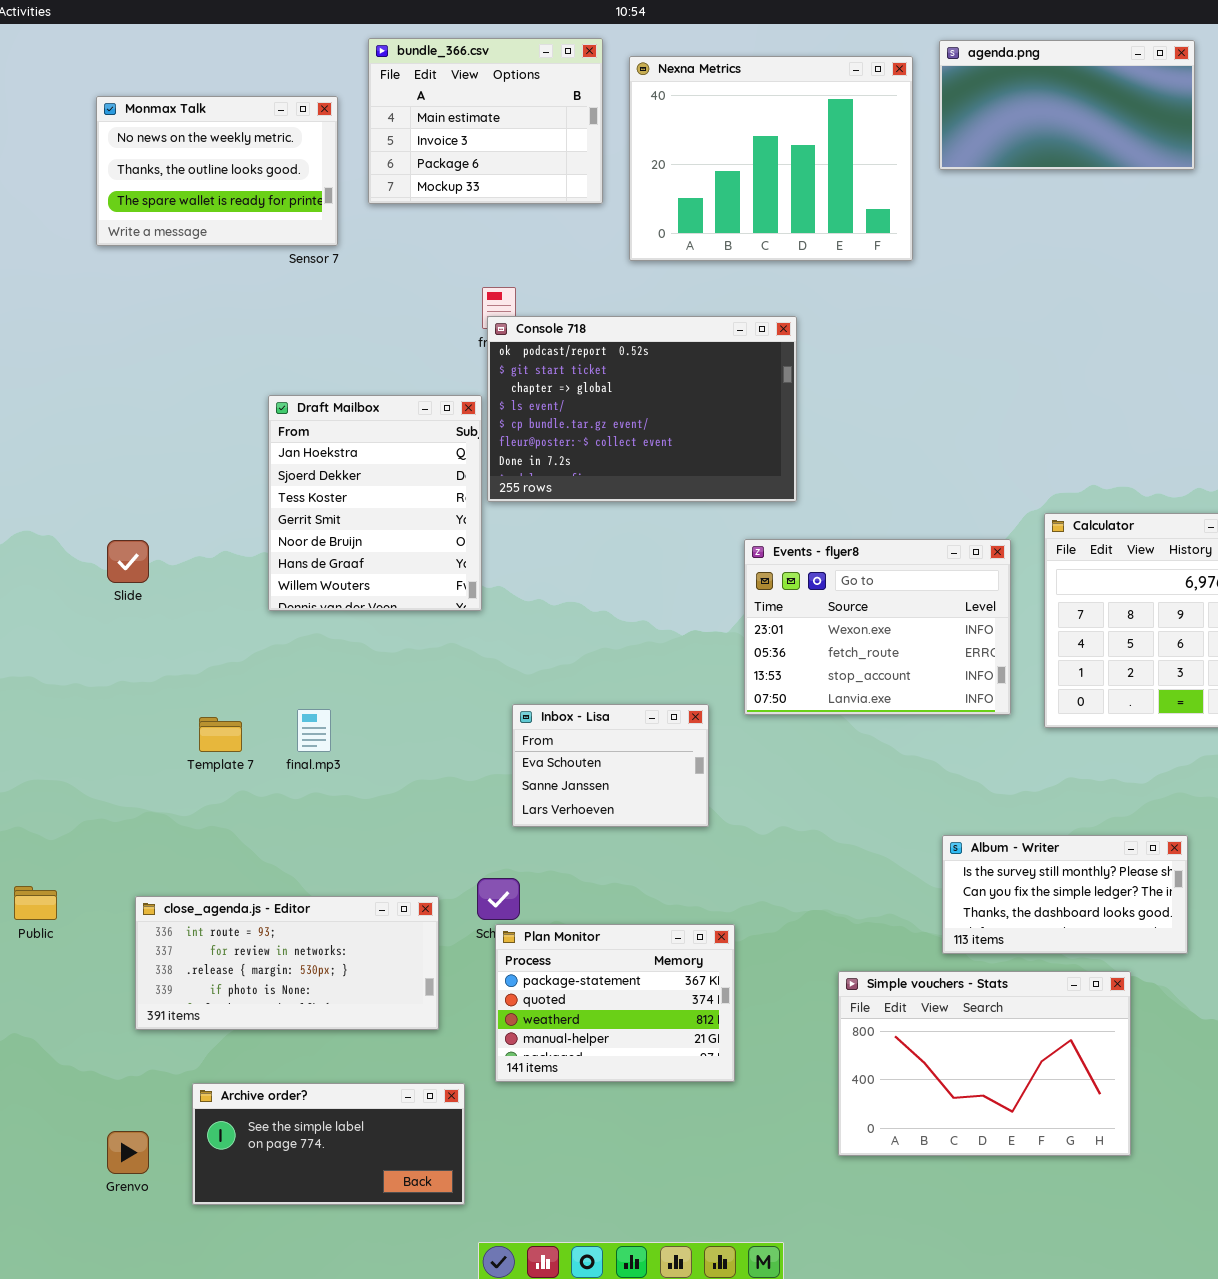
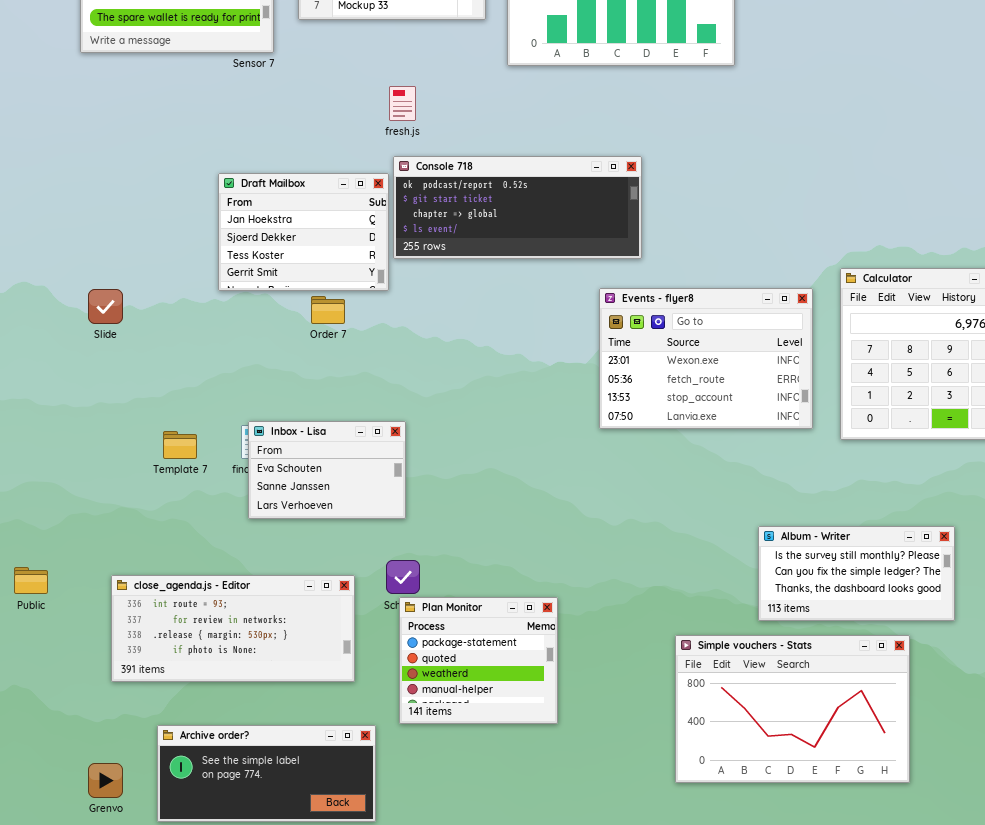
Console 718: [487,316,797,502] -> [393,156,642,259], resized
Draft Mailbox: [268,395,482,611] -> [218,173,389,291], resized
Inbox - Lisa: [512,704,709,827] -> [248,421,406,519], moved
Plan Monitor: [495,924,735,1082] -> [399,597,558,724], resized

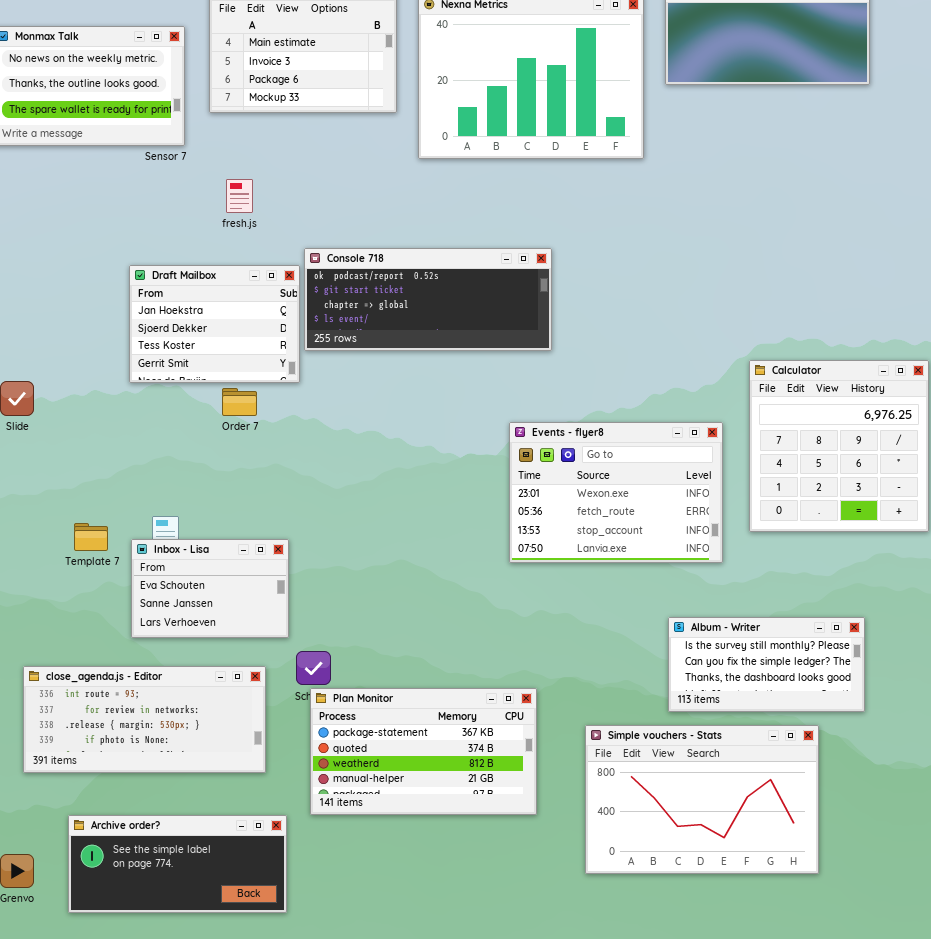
fresh.js: [389,86,416,121] -> [226,179,253,213], moved
Events - flyer8: [599,288,813,429] -> [509,422,723,563], moved
Inbox - Lisa: [248,421,406,519] -> [131,539,289,638], moved
Plan Monitor: [399,597,558,724] -> [310,688,537,815], resized

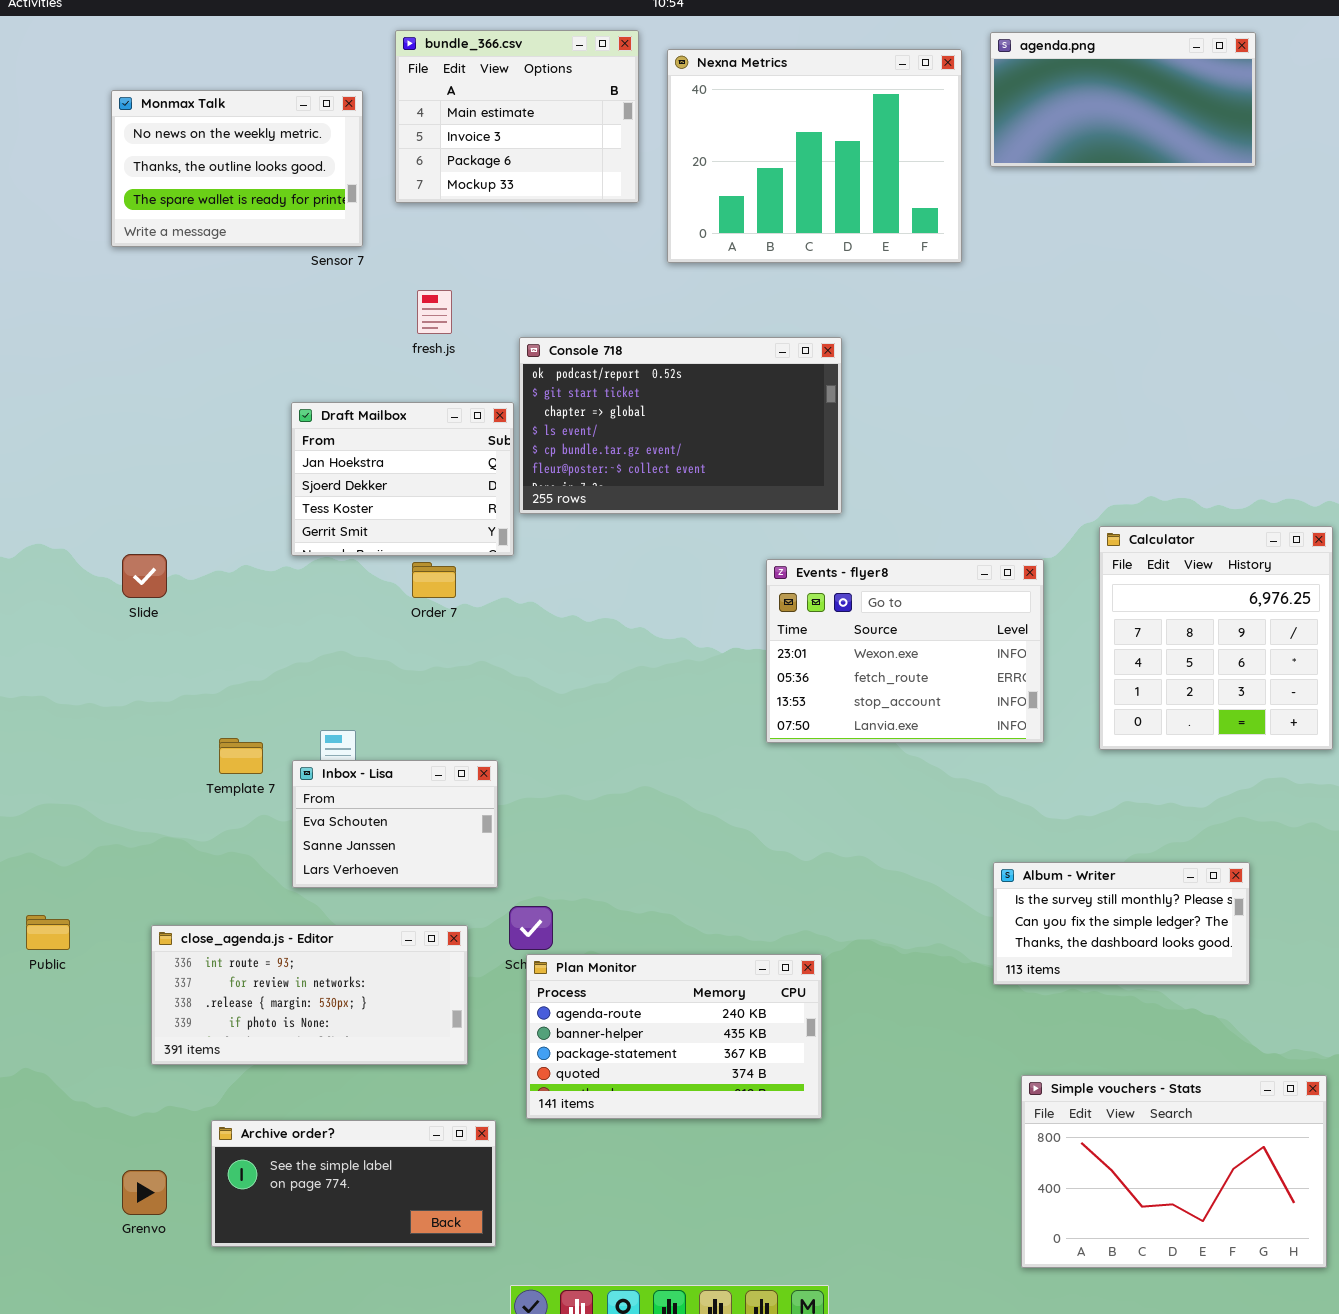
Console 718: [304,248,552,351] -> [519,337,842,514], resized
Events - flyer8: [509,422,723,563] -> [766,559,1044,743], moved
Plan Monitor: [310,688,537,815] -> [526,954,822,1119], scrolled up 2 rows
Simple vouchers - Stats: [585,725,819,874] -> [1021,1075,1327,1268], moved

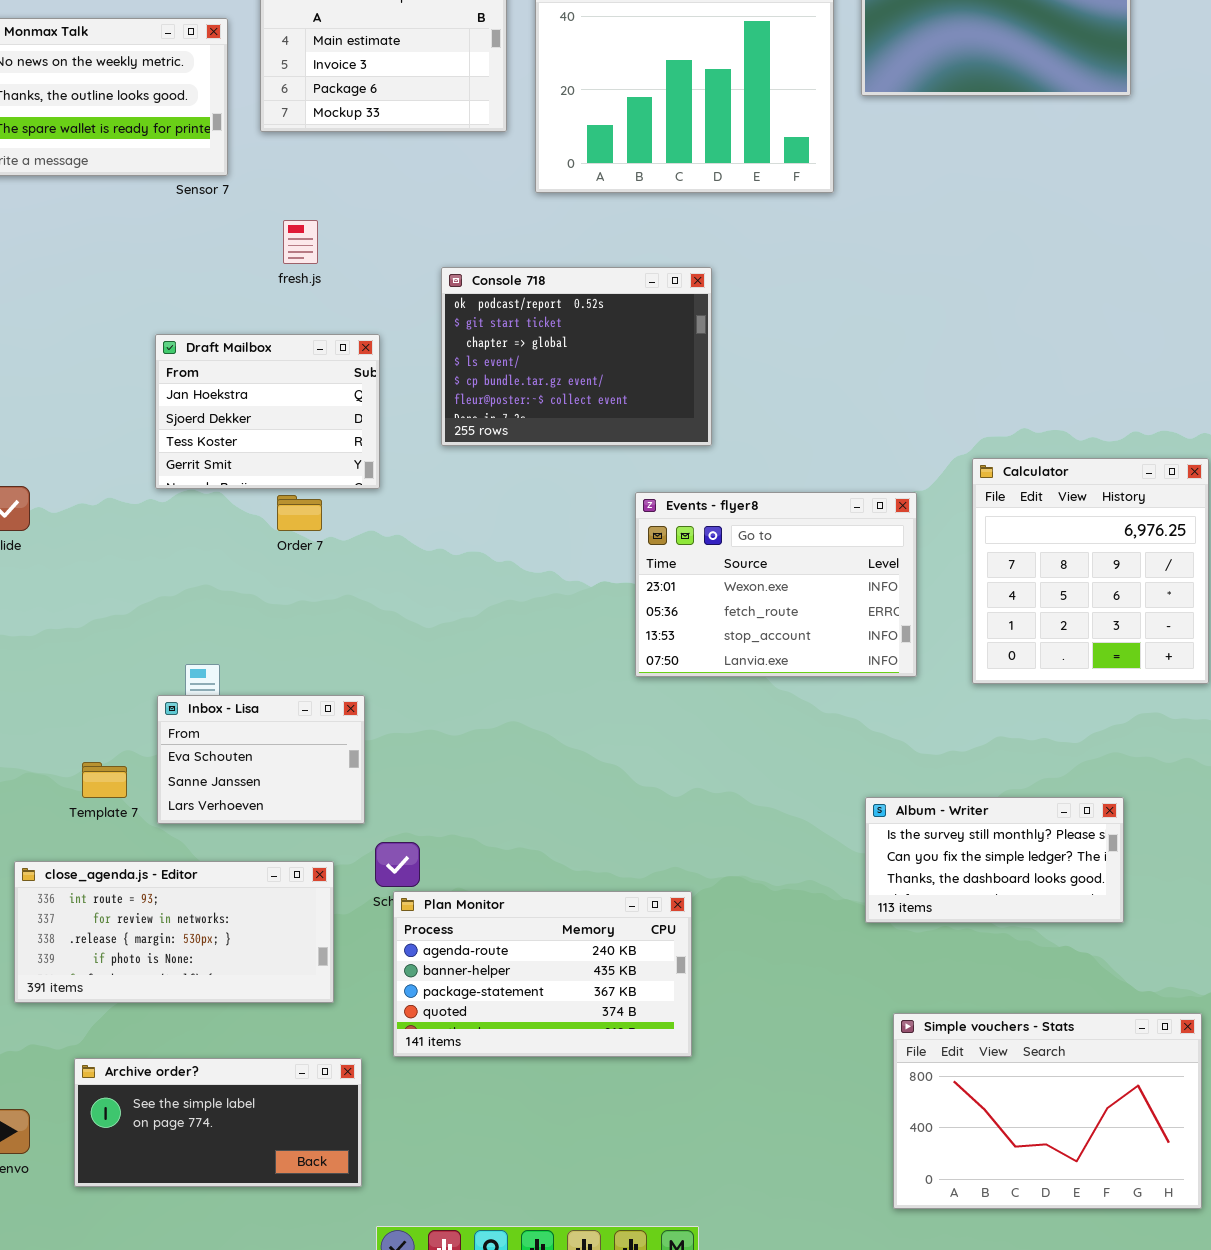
Console 718: [519,337,842,514] -> [441,267,712,446], resized
Template 7: [219,738,263,774] -> [82,762,127,798], moved

